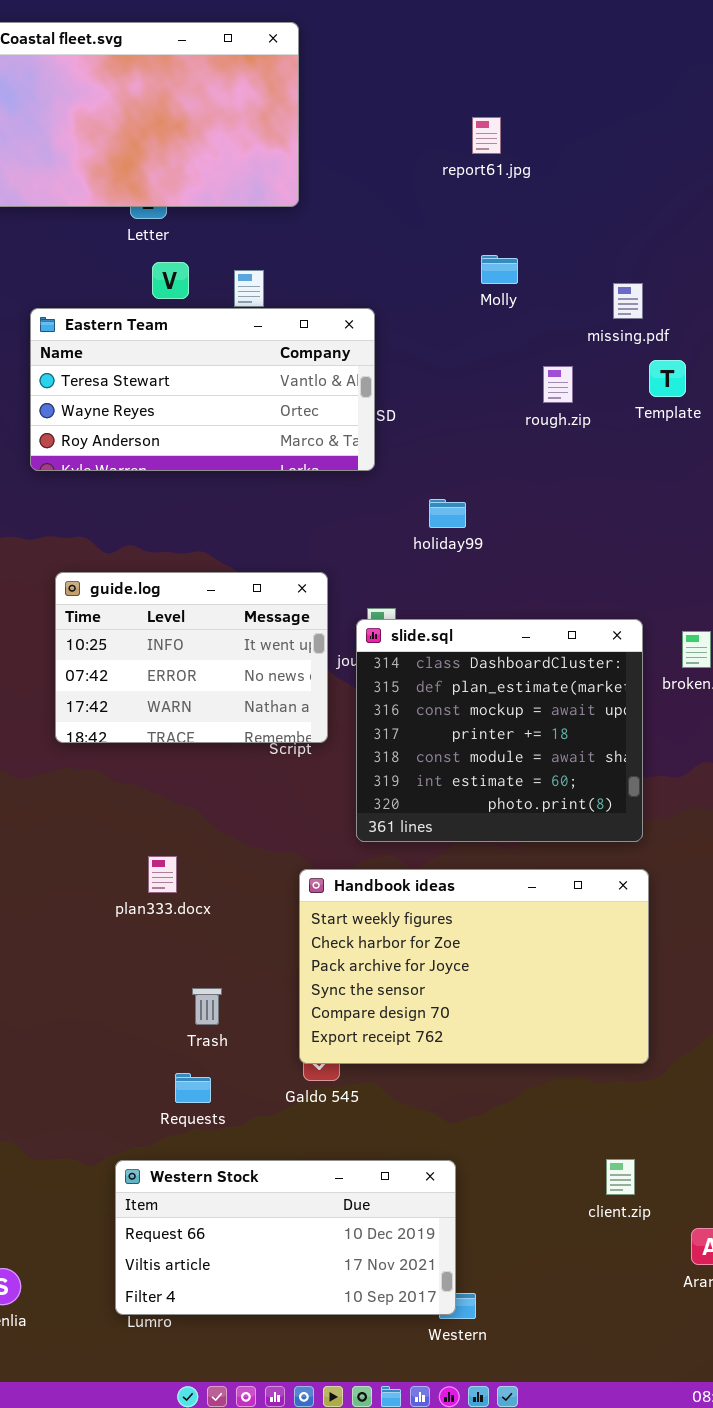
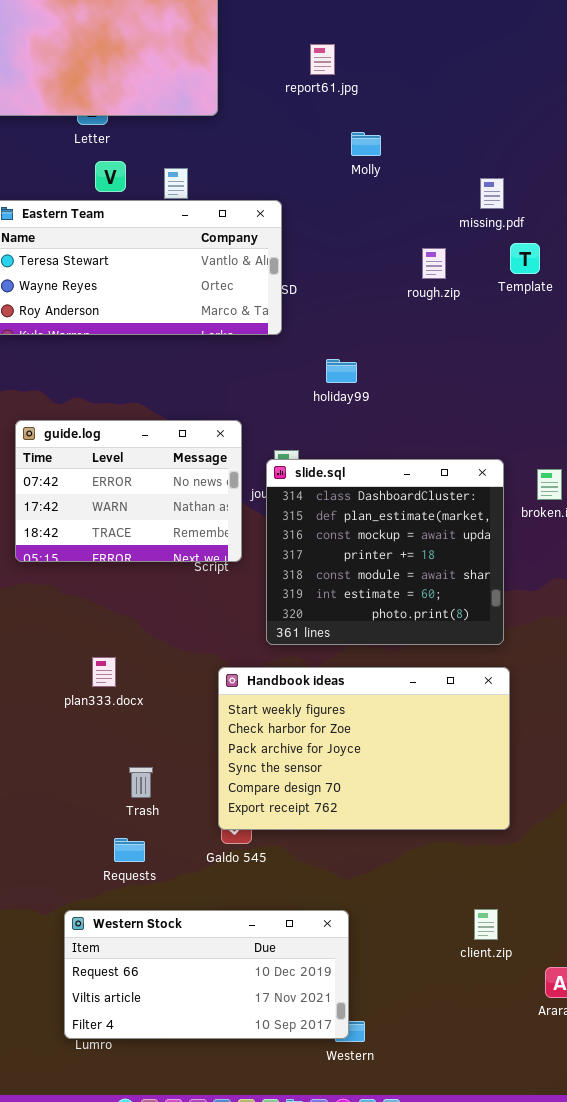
report61.jpg: [472,117,501,154] -> [310,44,335,75], moved
Molly: [481,255,518,284] -> [351,132,381,156], moved
guide.log: [55,572,328,743] -> [15,420,242,562], scrolled down 1 row

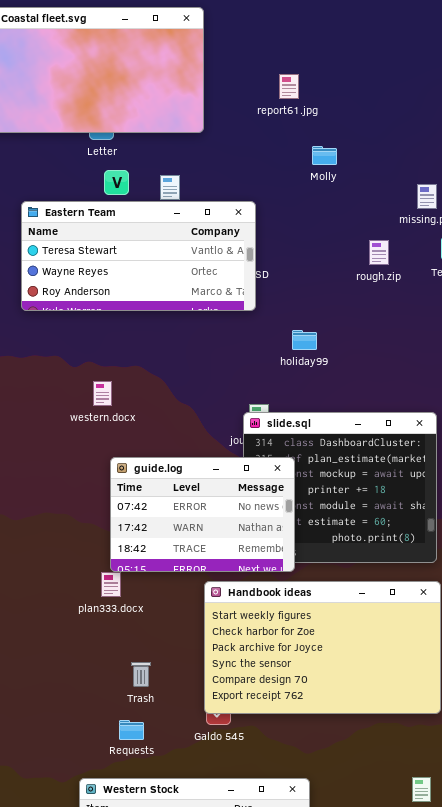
guide.log: [15,420,242,562] -> [110,457,295,572], moved

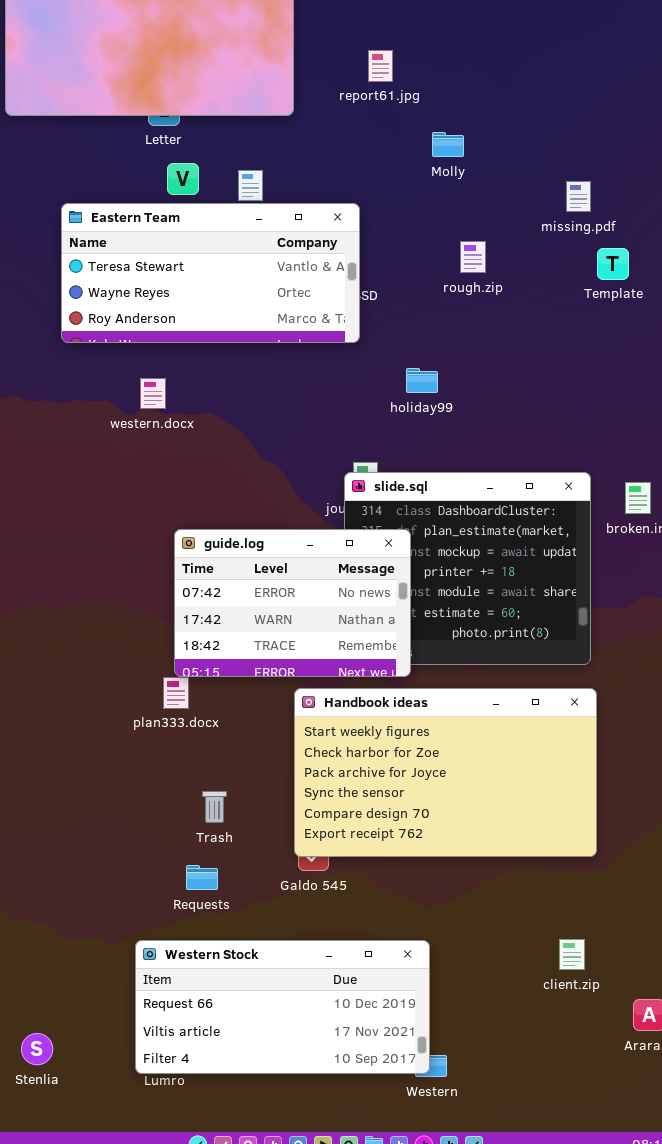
report61.jpg: [279,74,299,99] -> [368,50,393,82], moved
rough.zip: [369,240,389,265] -> [460,241,486,273], moved
western.docx: [93,381,112,406] -> [140,378,166,409], moved

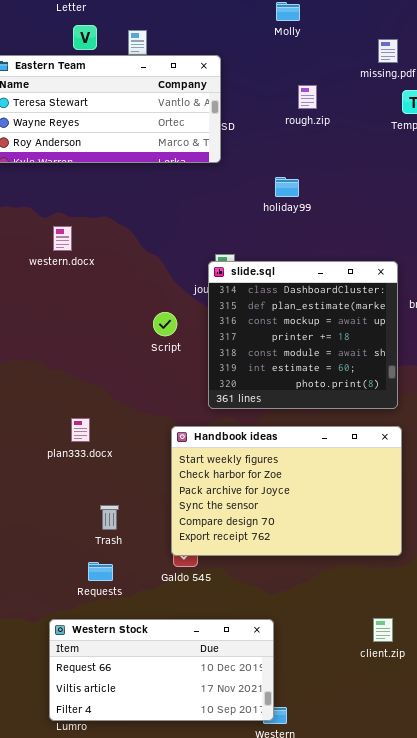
holiday99: [406,368,438,393] -> [275,177,299,197], moved
western.docx: [140,378,166,409] -> [53,226,72,251], moved
guide.log: [174,529,411,677] -> none, closed

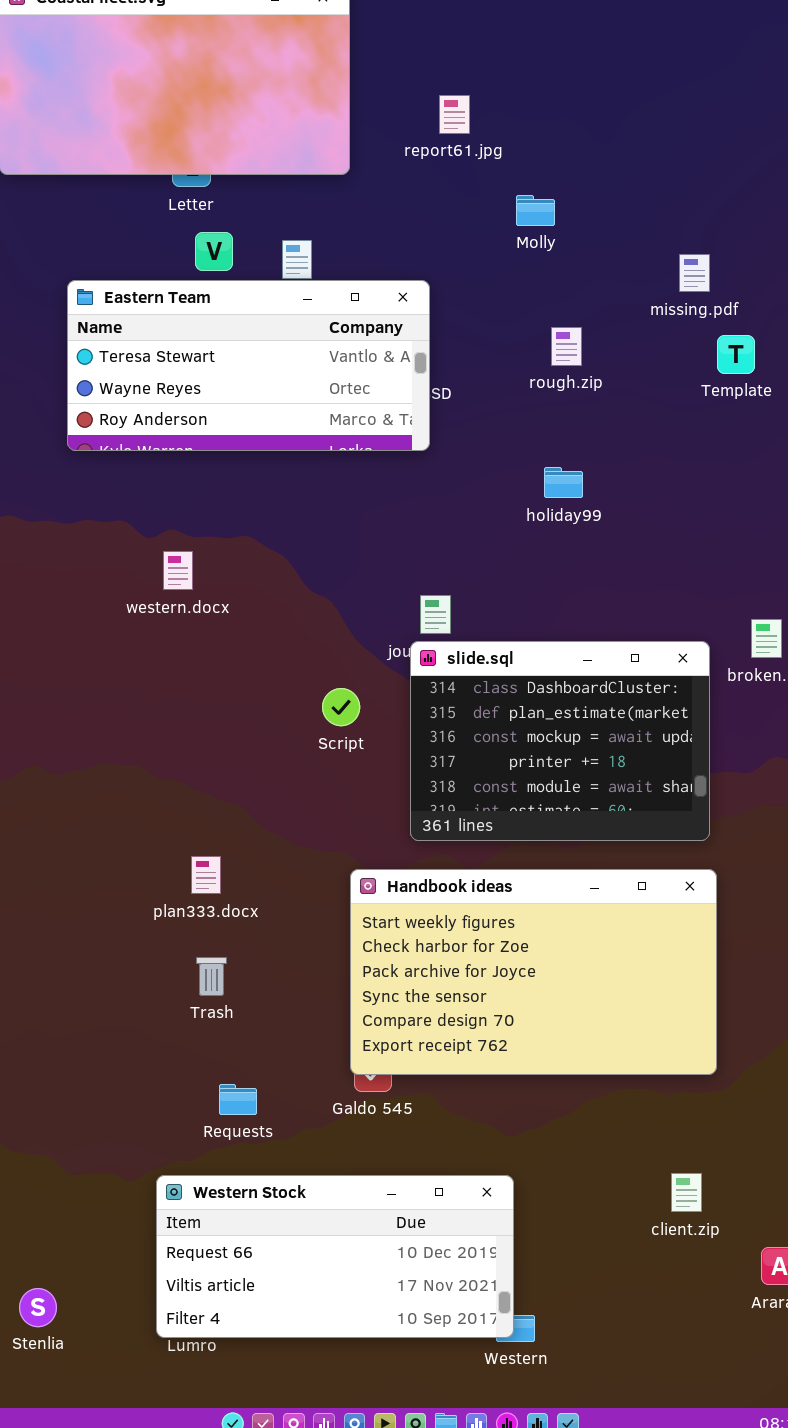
holiday99: [275,177,299,197] -> [544,467,583,498], moved
slide.sql: [208,261,398,409] -> [410,641,710,841], resized
Trash: [100,505,119,530] -> [196,957,227,996], moved

